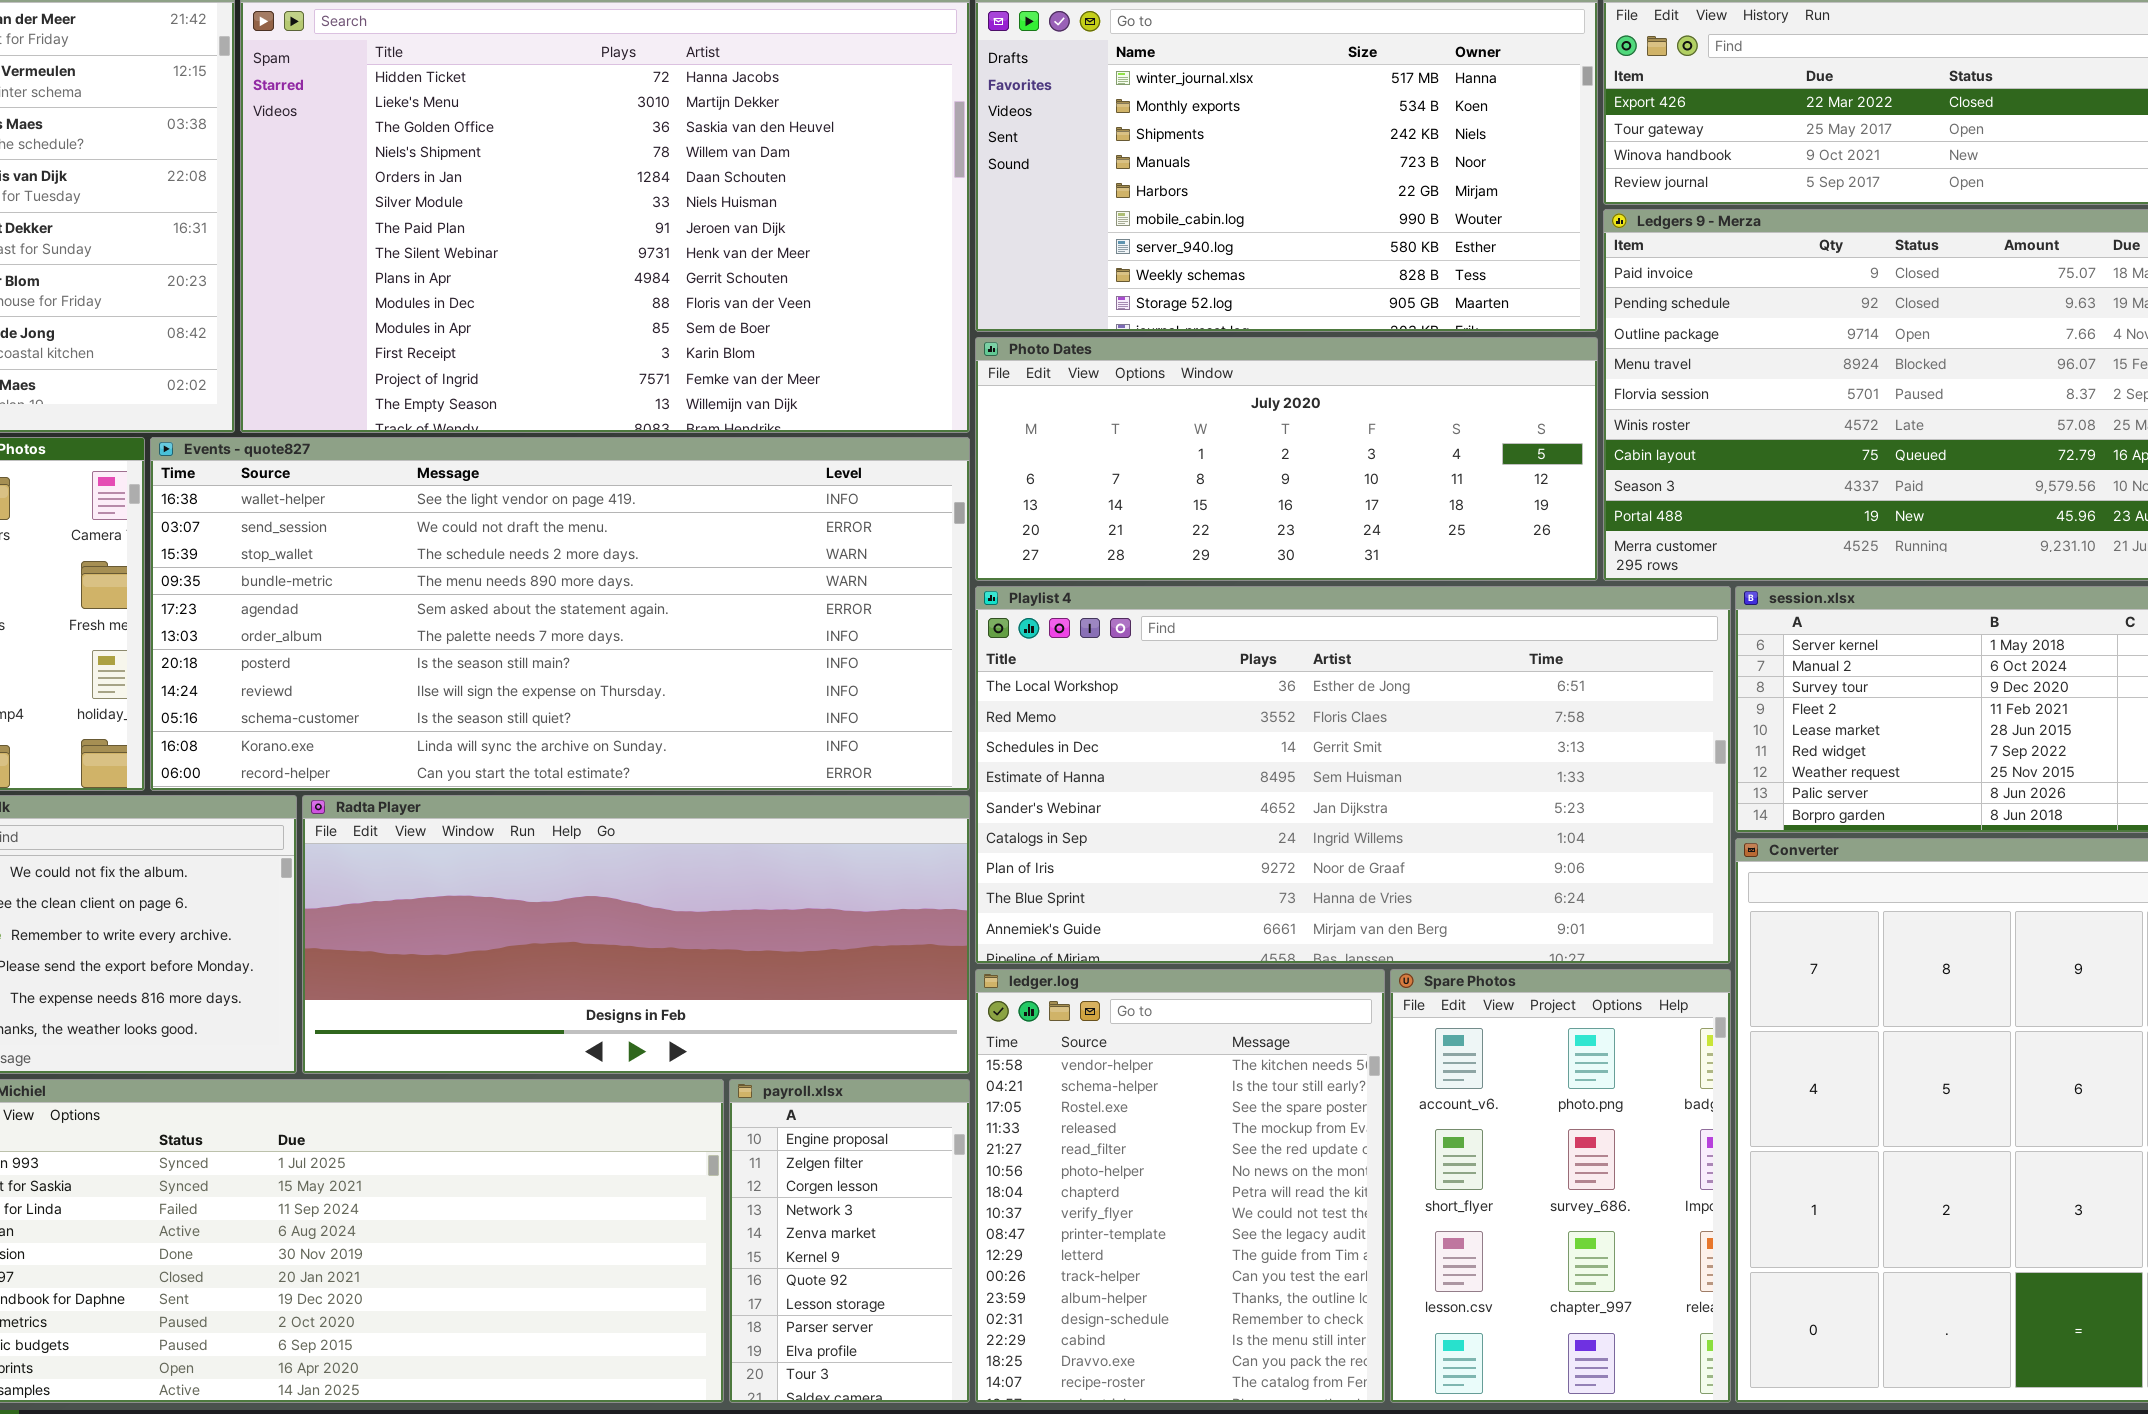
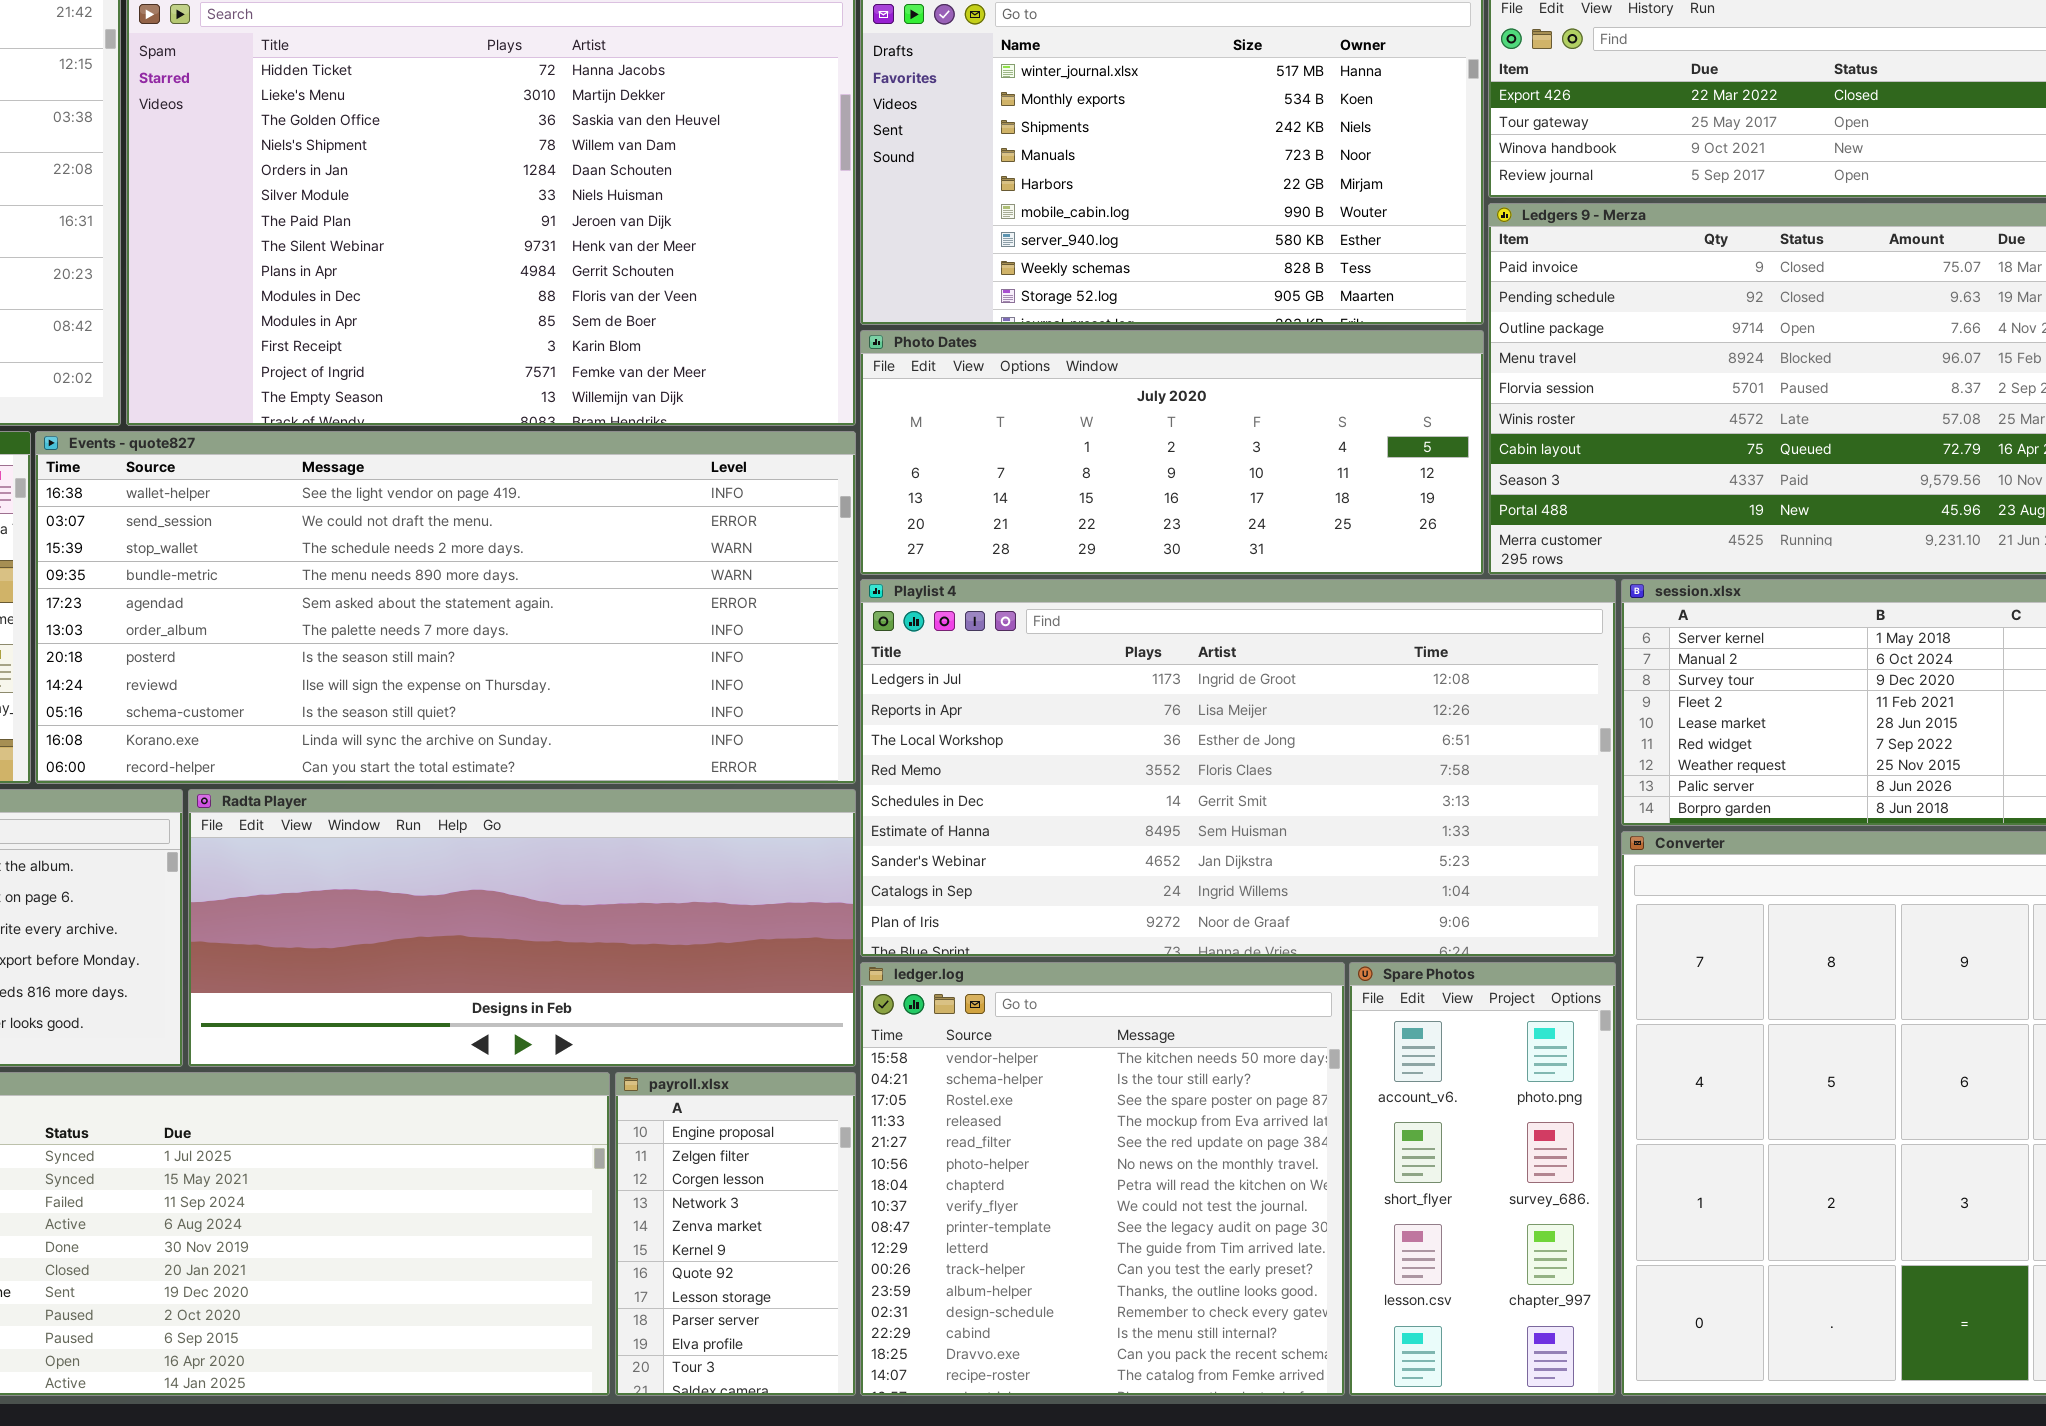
Playlist 4: [975,586,1731,964] -> [860,579,1616,957], scrolled up 2 rows
ledger.log: [975,969,1385,1403] -> [860,962,1345,1396], resized
Spare Photos: [1390,969,1731,1403] -> [1349,962,1616,1396], resized

